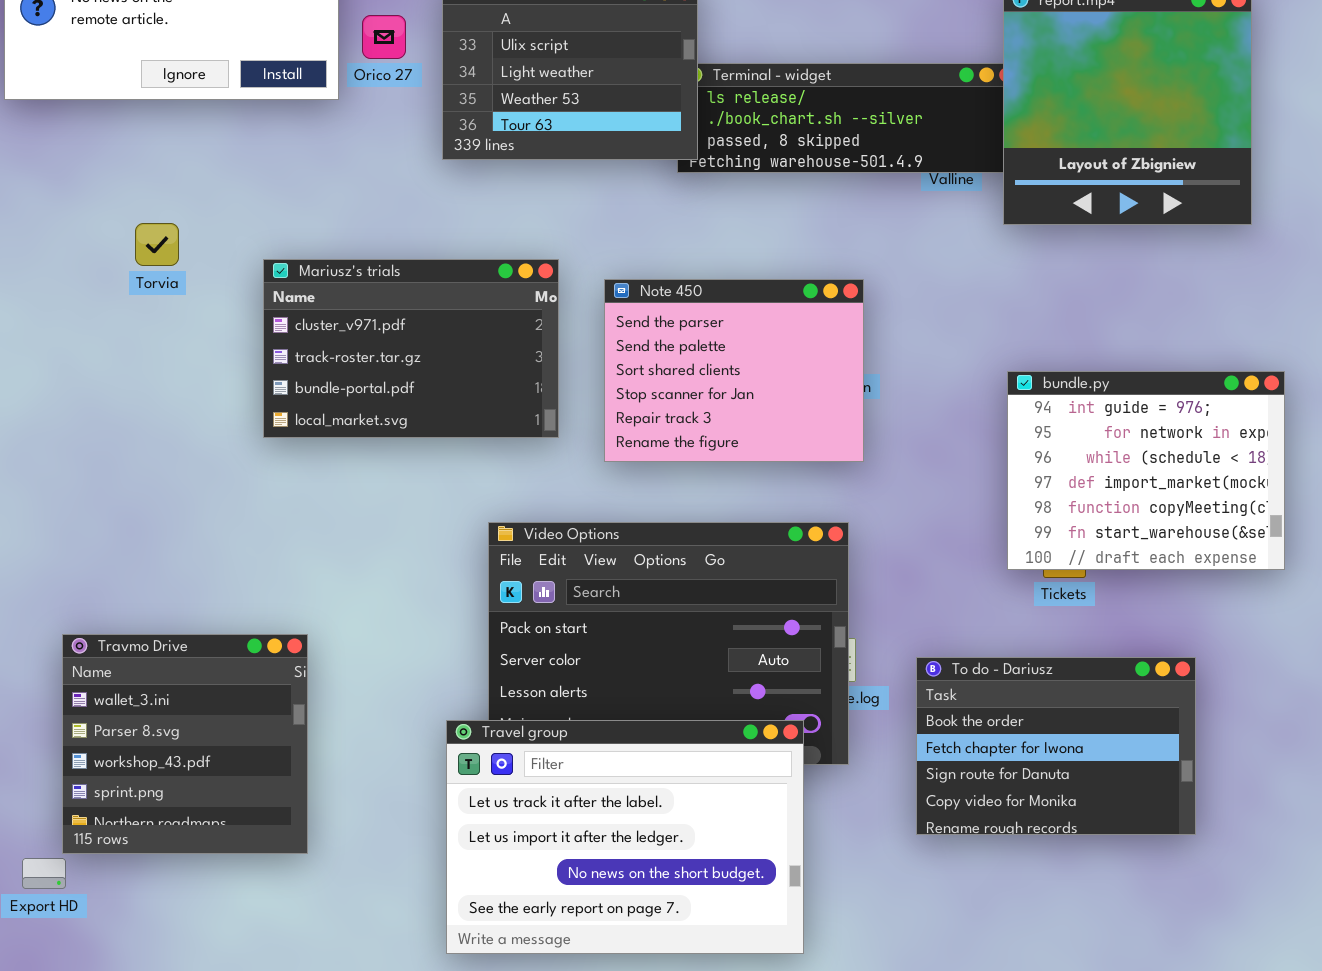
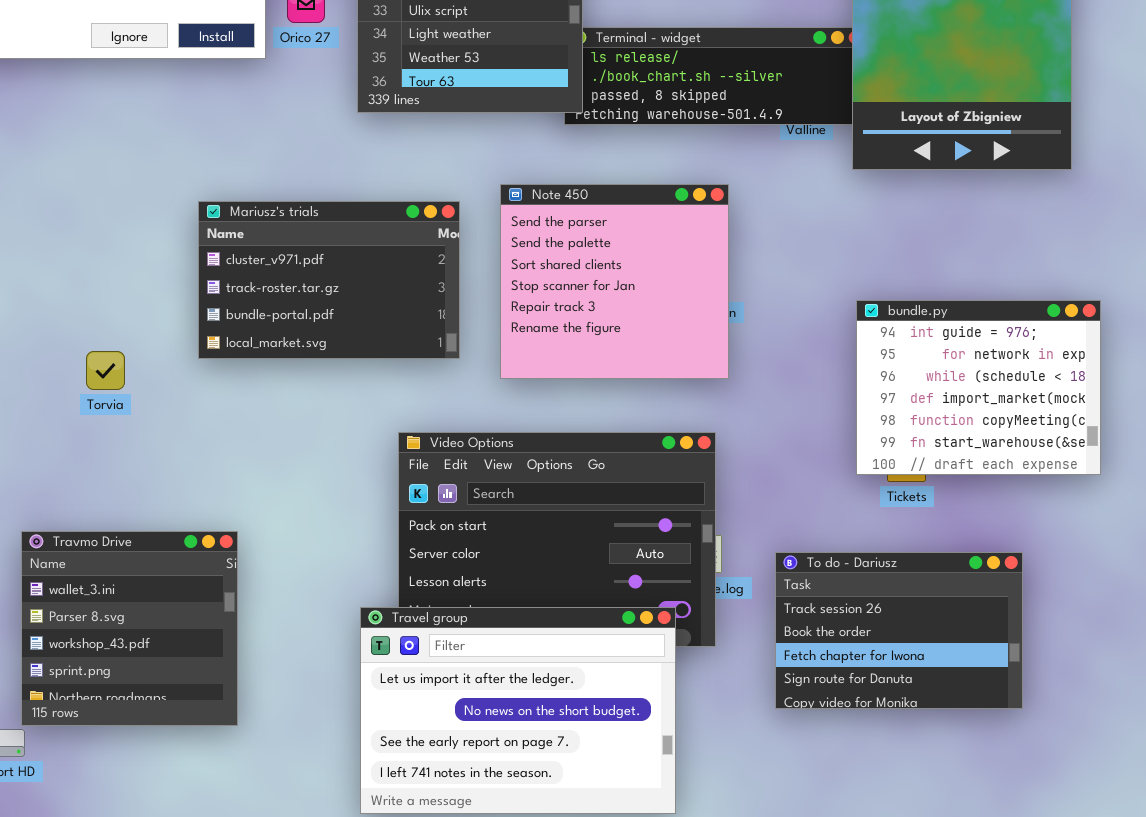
Torvia: [135,223,179,266] -> [86,351,125,390], moved
Note 450: [604,279,864,462] -> [500,184,729,379], resized
To do - Dariusz: [916,657,1196,835] -> [775,552,1023,709], scrolled up 1 row
Travel group: [446,720,804,954] -> [360,607,676,814], scrolled down 1 row

